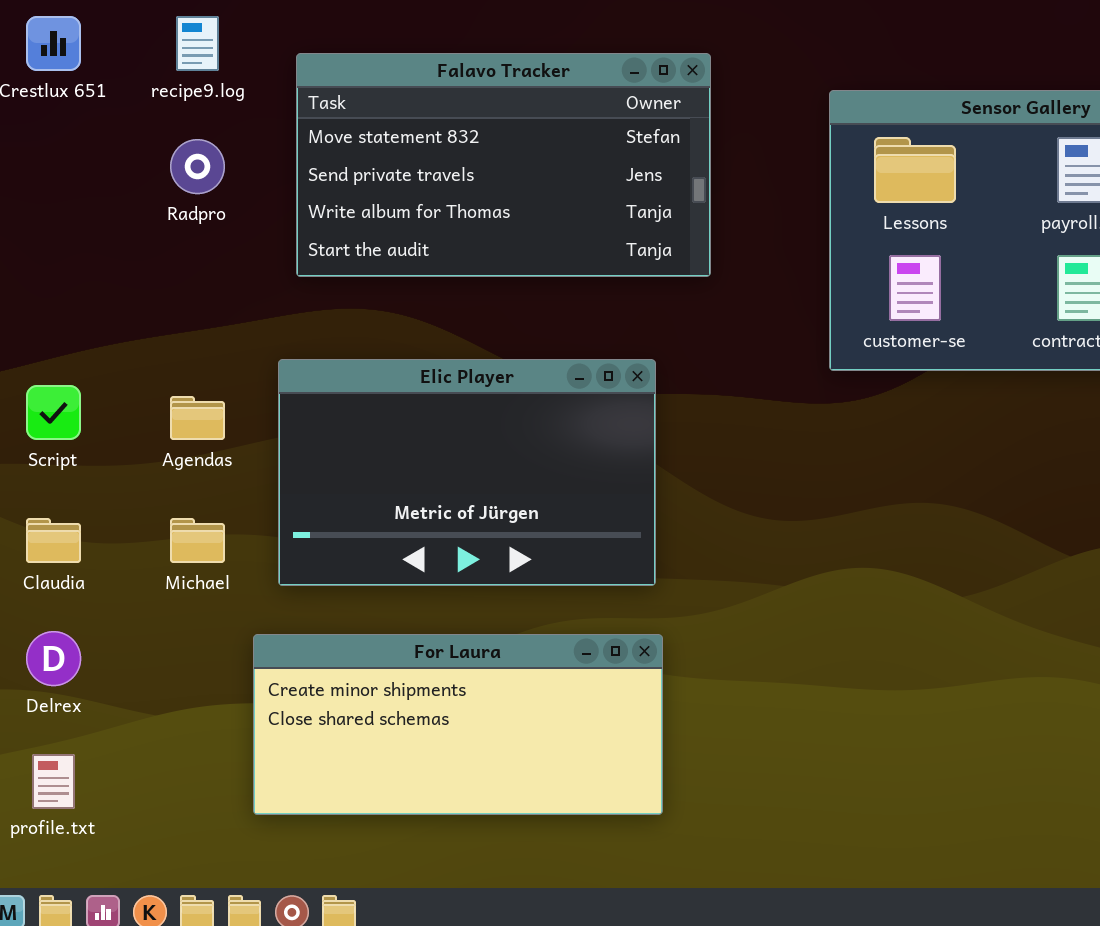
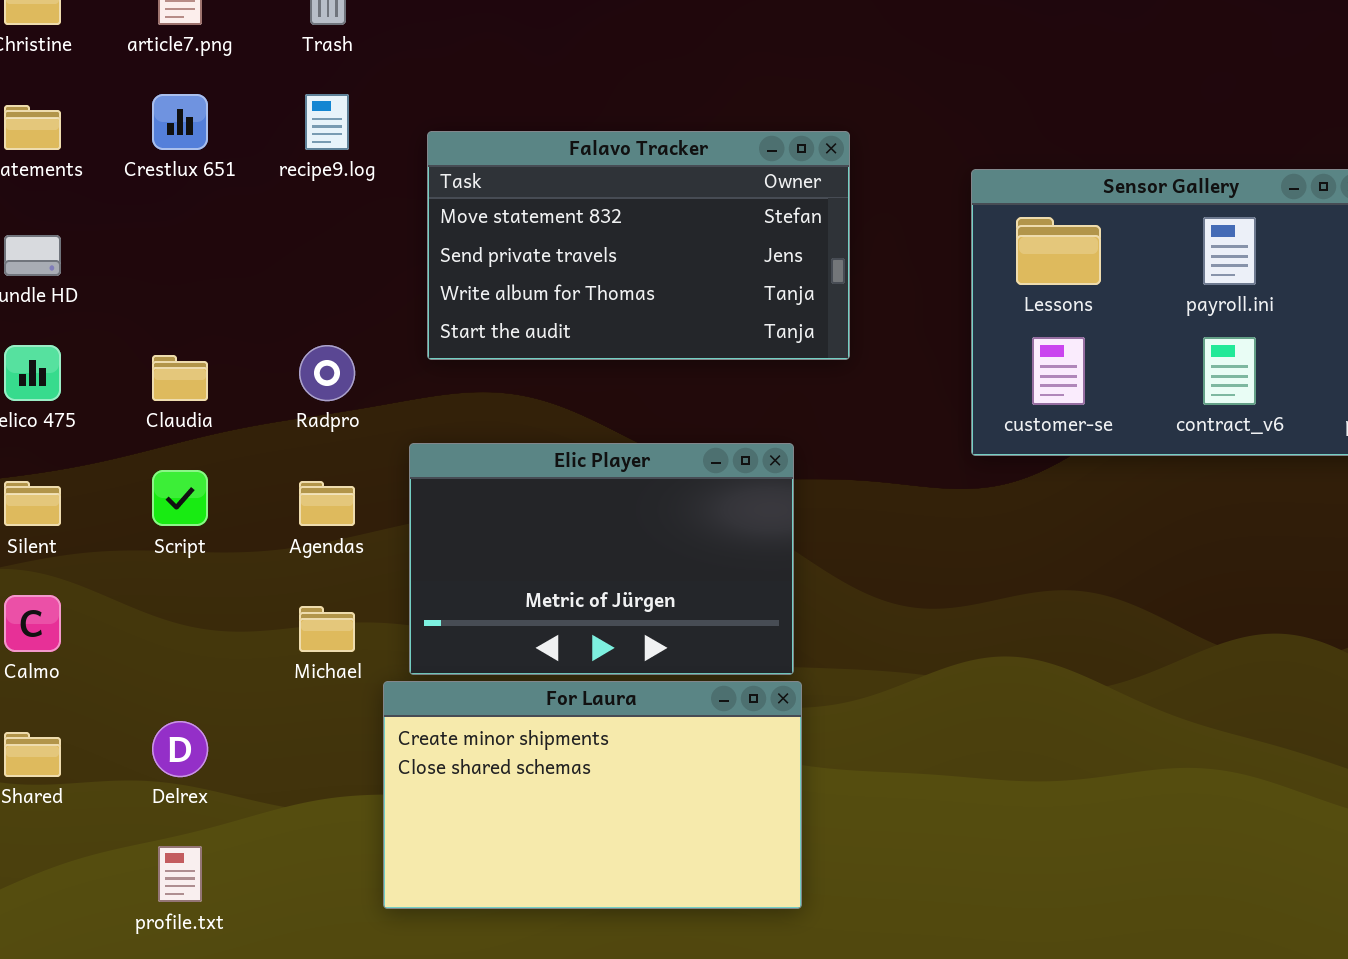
Radpro: [170,139,225,194] -> [299,345,355,401], moved
Claudia: [26,518,81,563] -> [152,355,208,401], moved
For Laura: [253,634,663,815] -> [383,681,802,909], resized

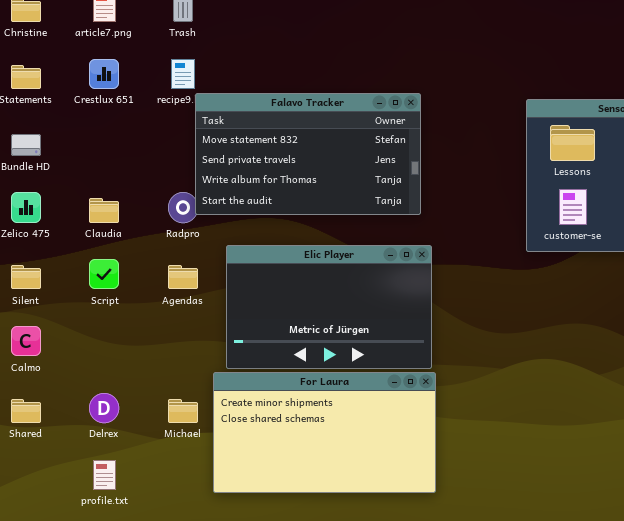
Falavo Tracker: [427,131,850,360] -> [195,93,421,215], moved
Michael: [299,606,355,652] -> [168,399,198,423], moved

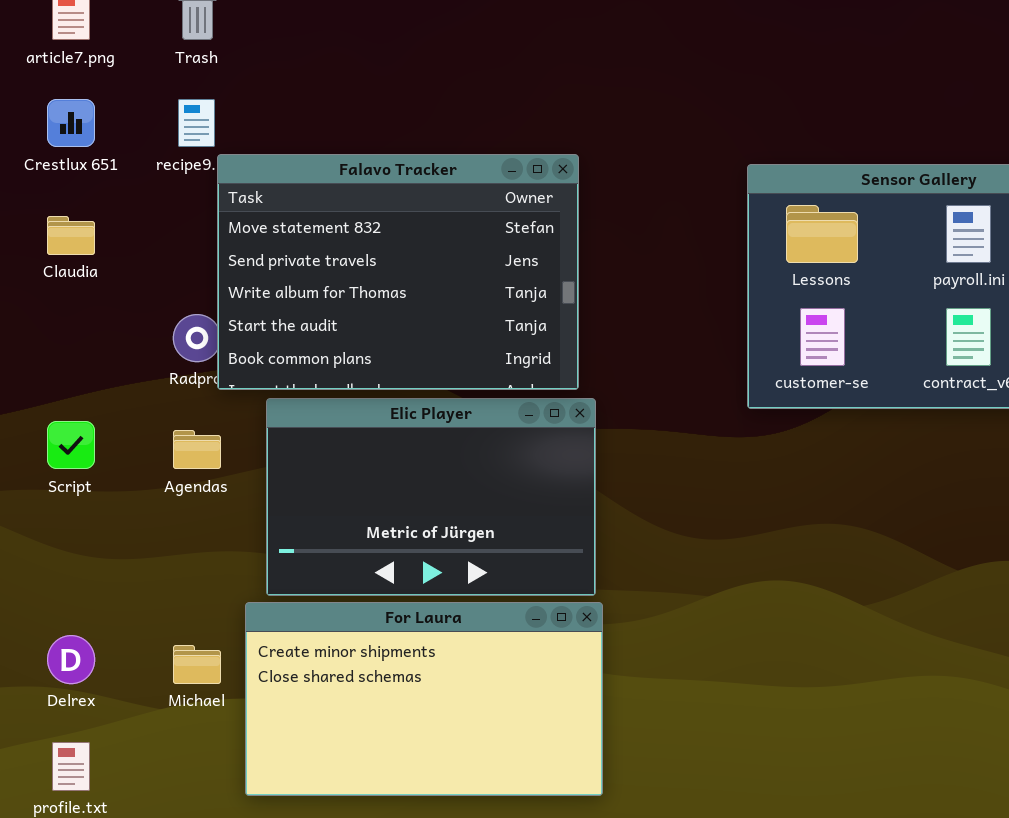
Falavo Tracker: [195,93,421,215] -> [217,154,579,390], resized
Claudia: [89,198,119,223] -> [47,216,95,255], moved

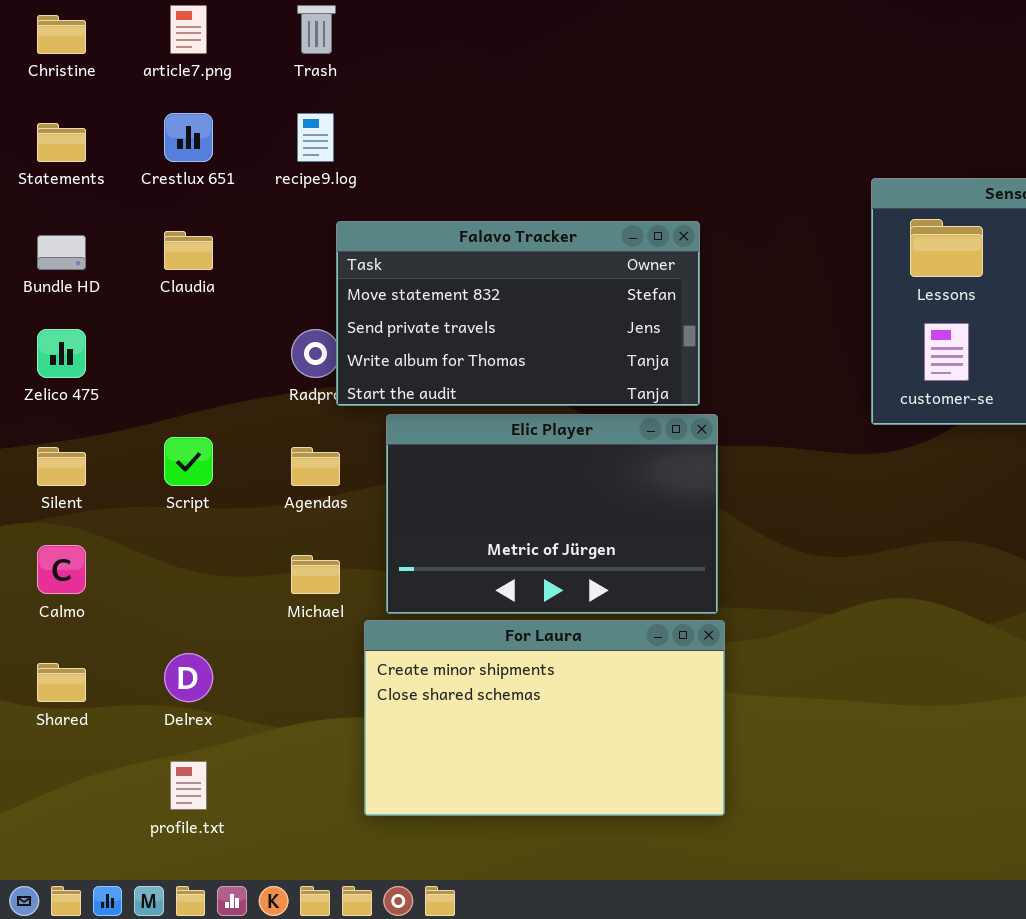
Falavo Tracker: [217,154,579,390] -> [336,221,700,406], resized
Michael: [173,645,221,684] -> [291,555,340,594], moved

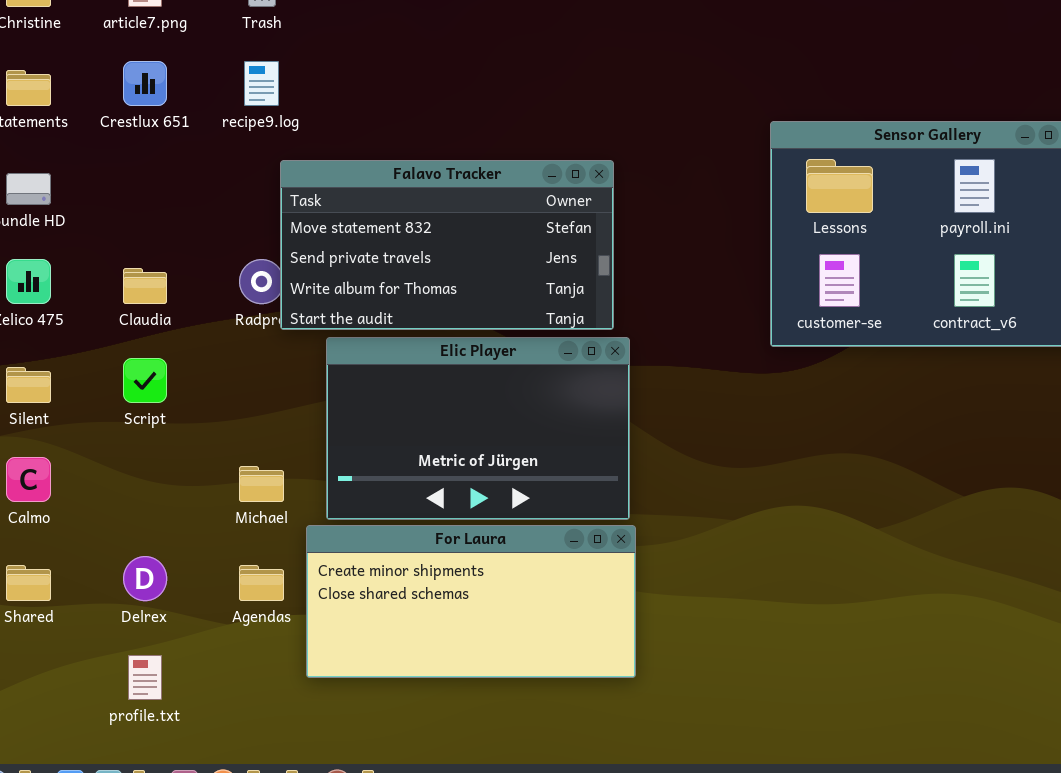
Claudia: [164,231,213,270] -> [123,268,167,304], moved
Agendas: [291,447,340,486] -> [239,565,284,601], moved
For Laura: [364,620,725,816] -> [306,525,636,678], resized

